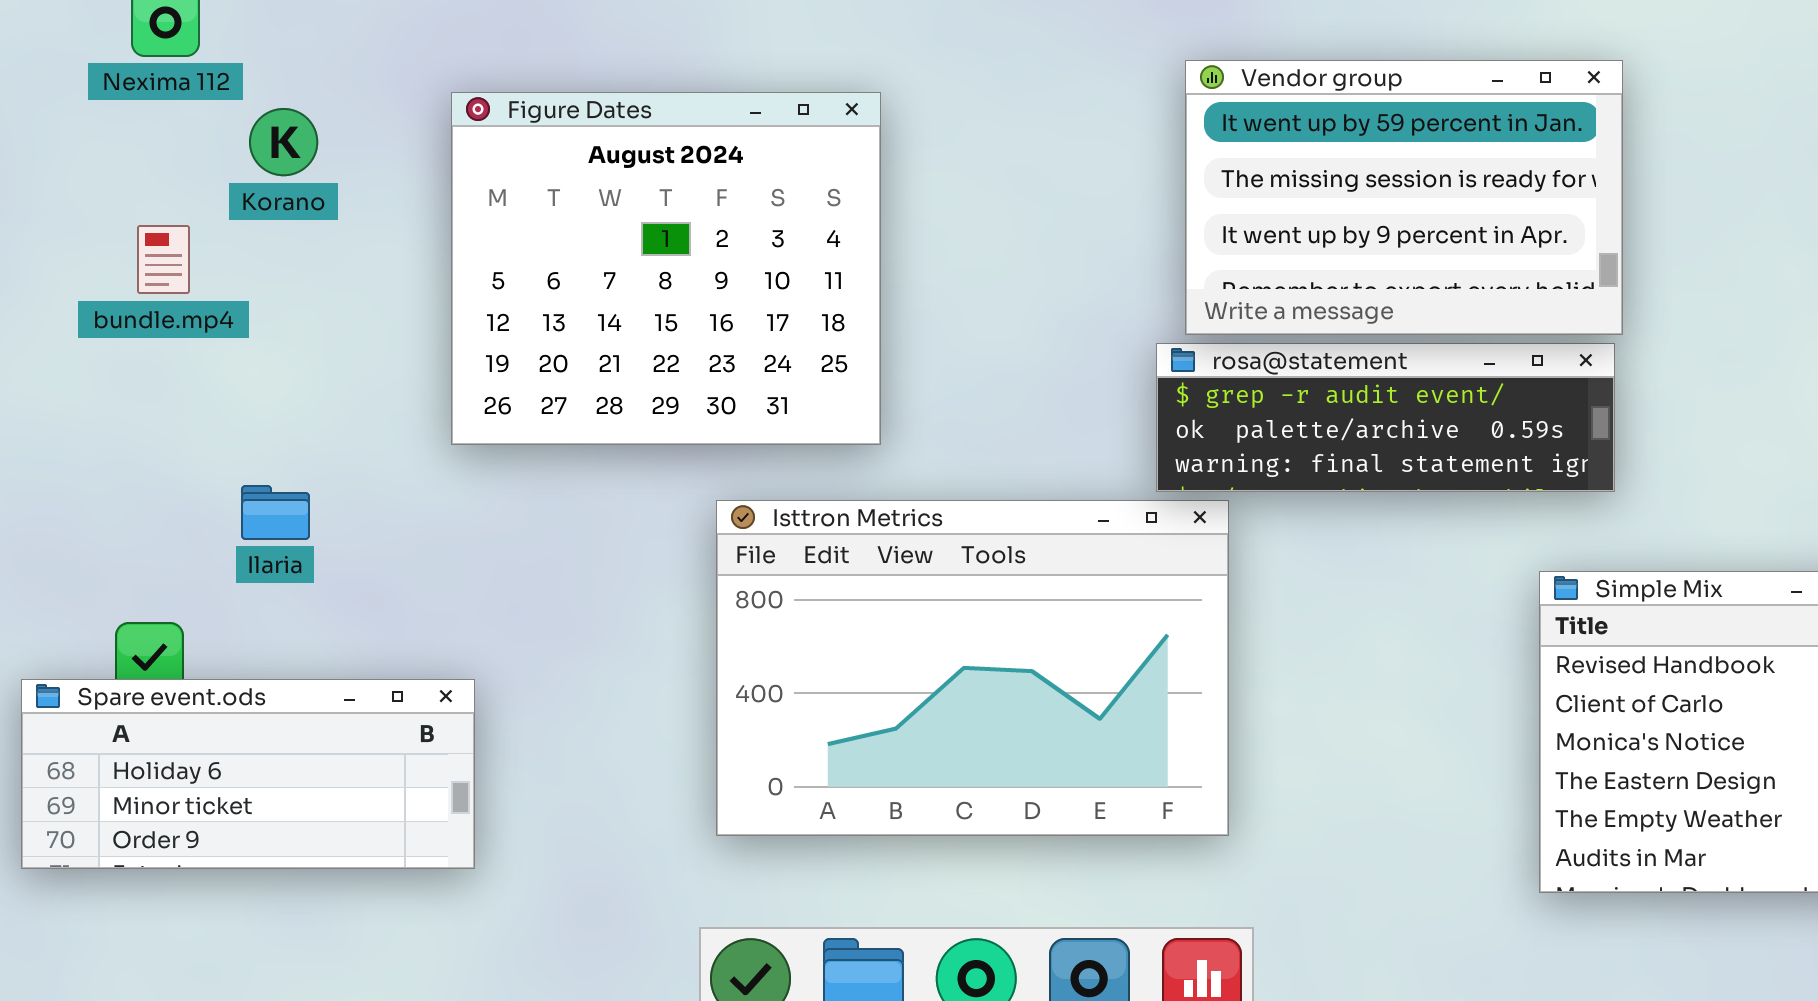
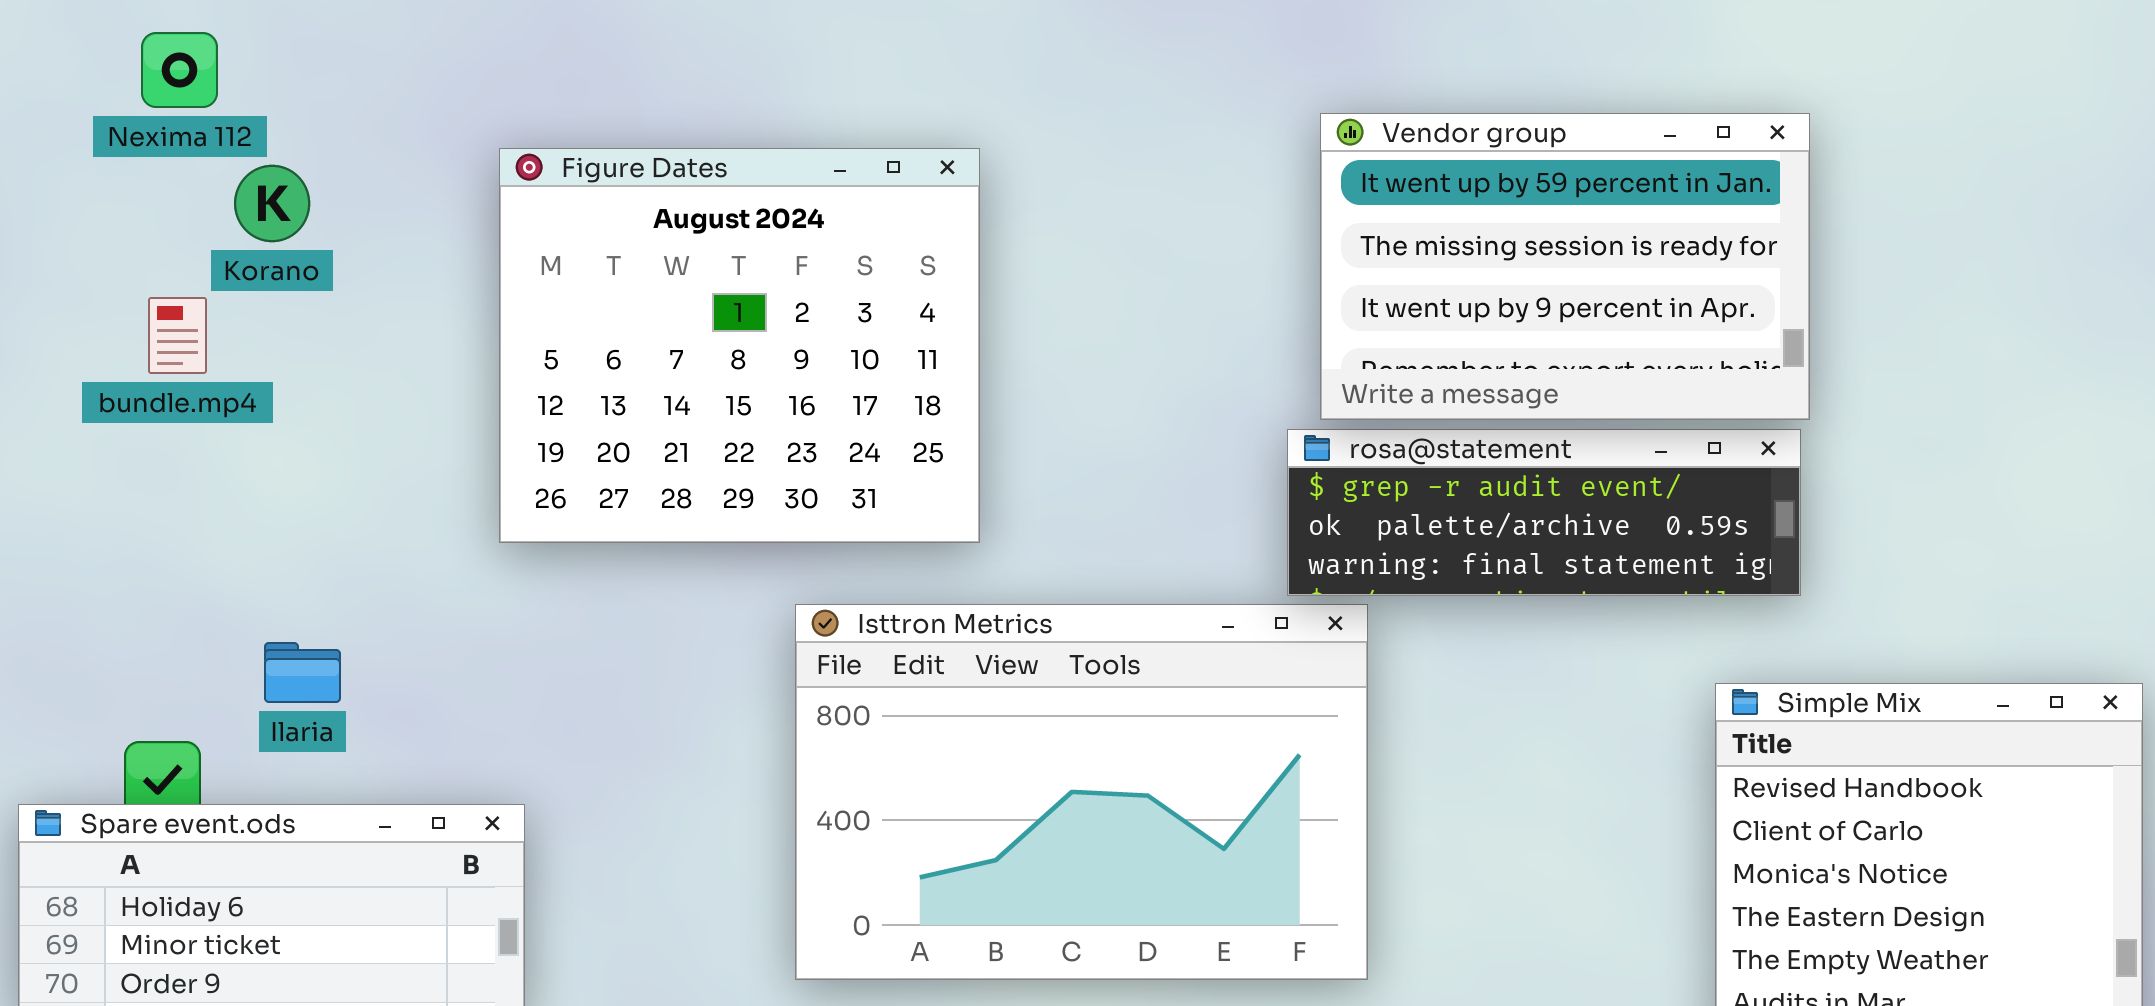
Korano: [249,108,318,176] -> [234,165,310,242], moved
Ilaria: [241,485,310,540] -> [264,642,341,703], moved

